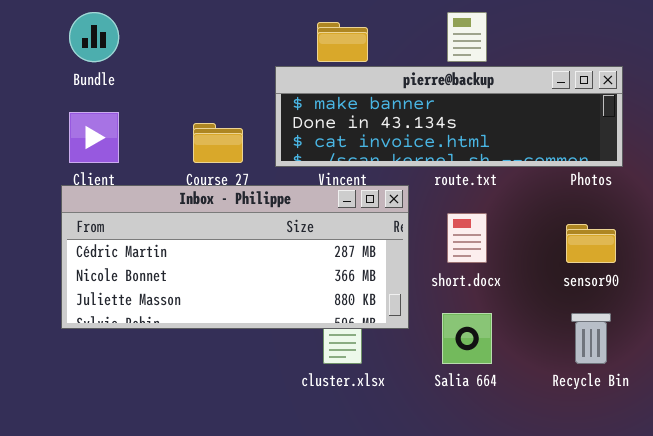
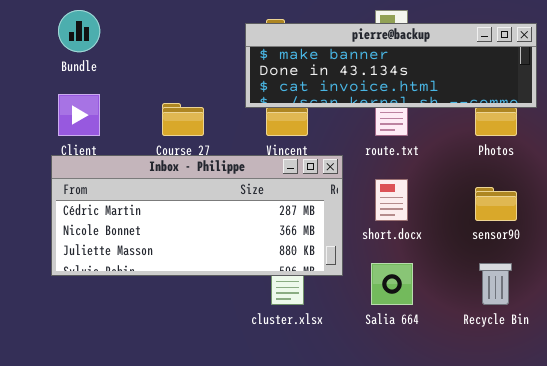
pierre@backup: [275,66,623,167] -> [245,23,537,108], moved

